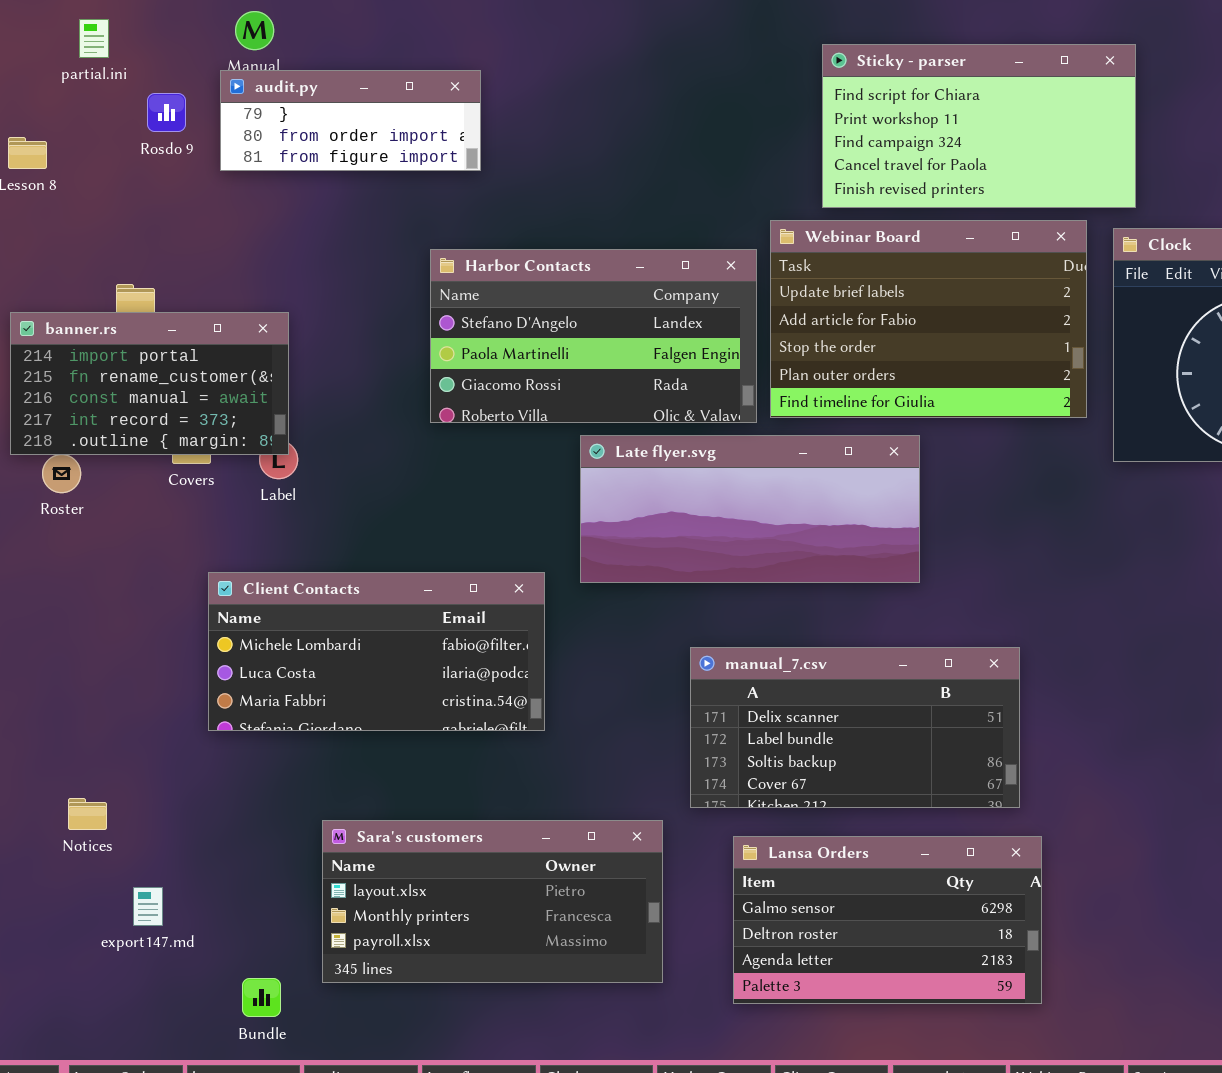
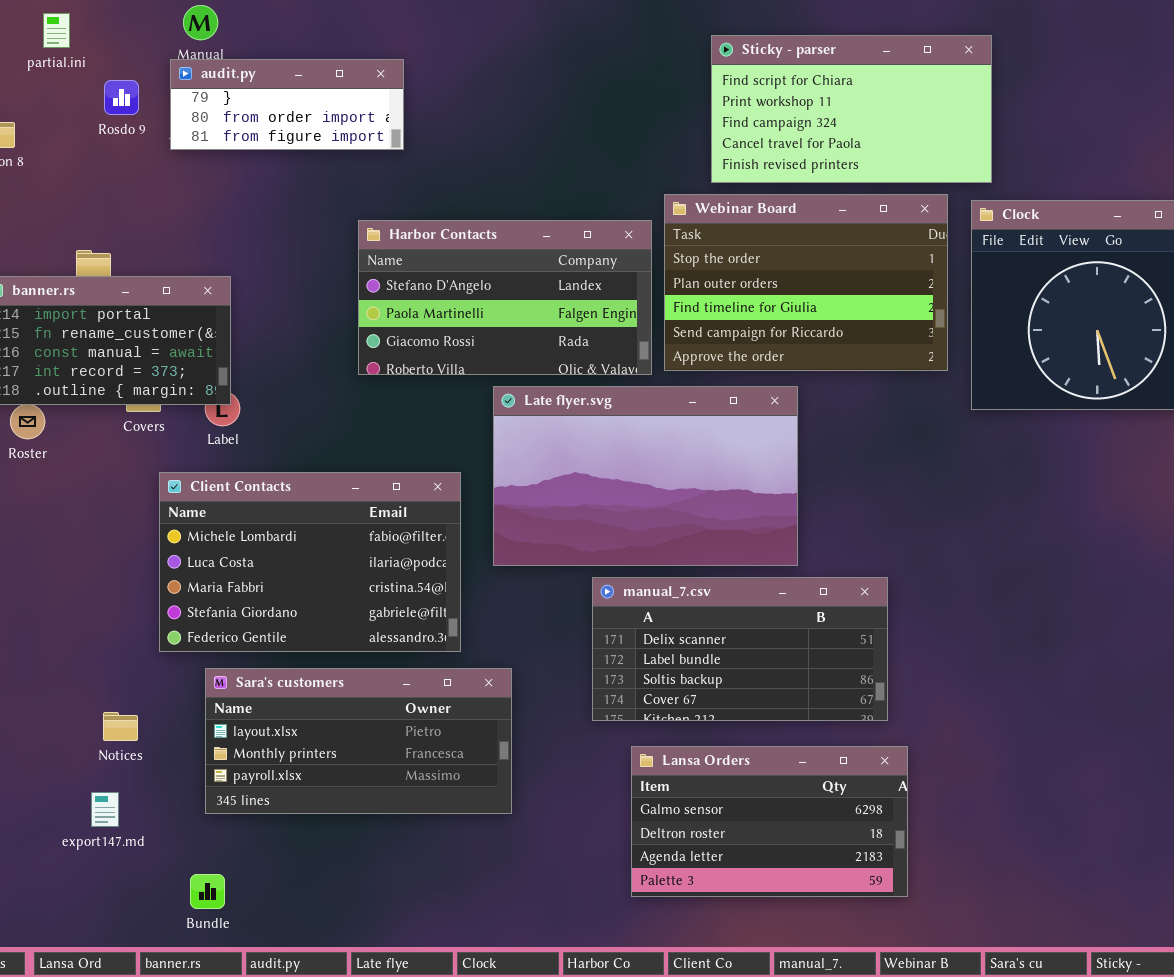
Webinar Board: [770,220,1087,418] -> [664,194,948,371], scrolled down 2 rows
Late flyer.svg: [580,435,920,583] -> [493,386,798,566], resized
Client Contacts: [208,572,545,731] -> [159,472,461,652], resized
Notices: [68,798,107,830] -> [103,712,138,741], moved
Sara's customers: [322,820,663,983] -> [205,668,512,814], moved

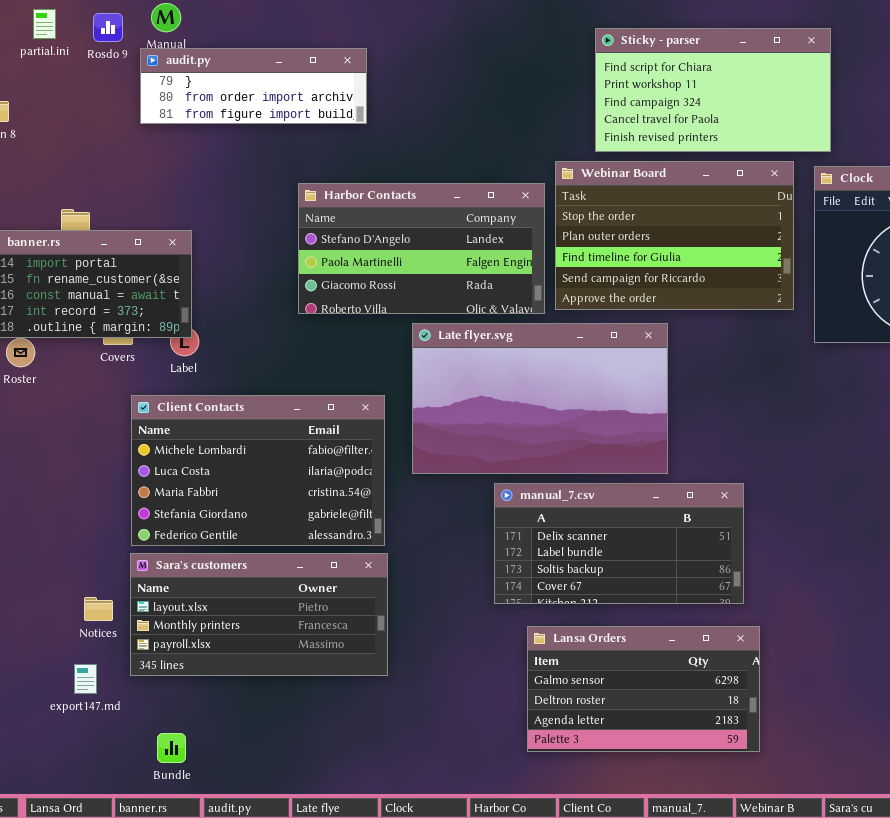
audit.py: [170,59,404,150] -> [140,48,367,124], resized
Rosdo 9: [104,80,139,115] -> [93,13,123,42], moved
Sara's customers: [205,668,512,814] -> [130,553,388,676], moved

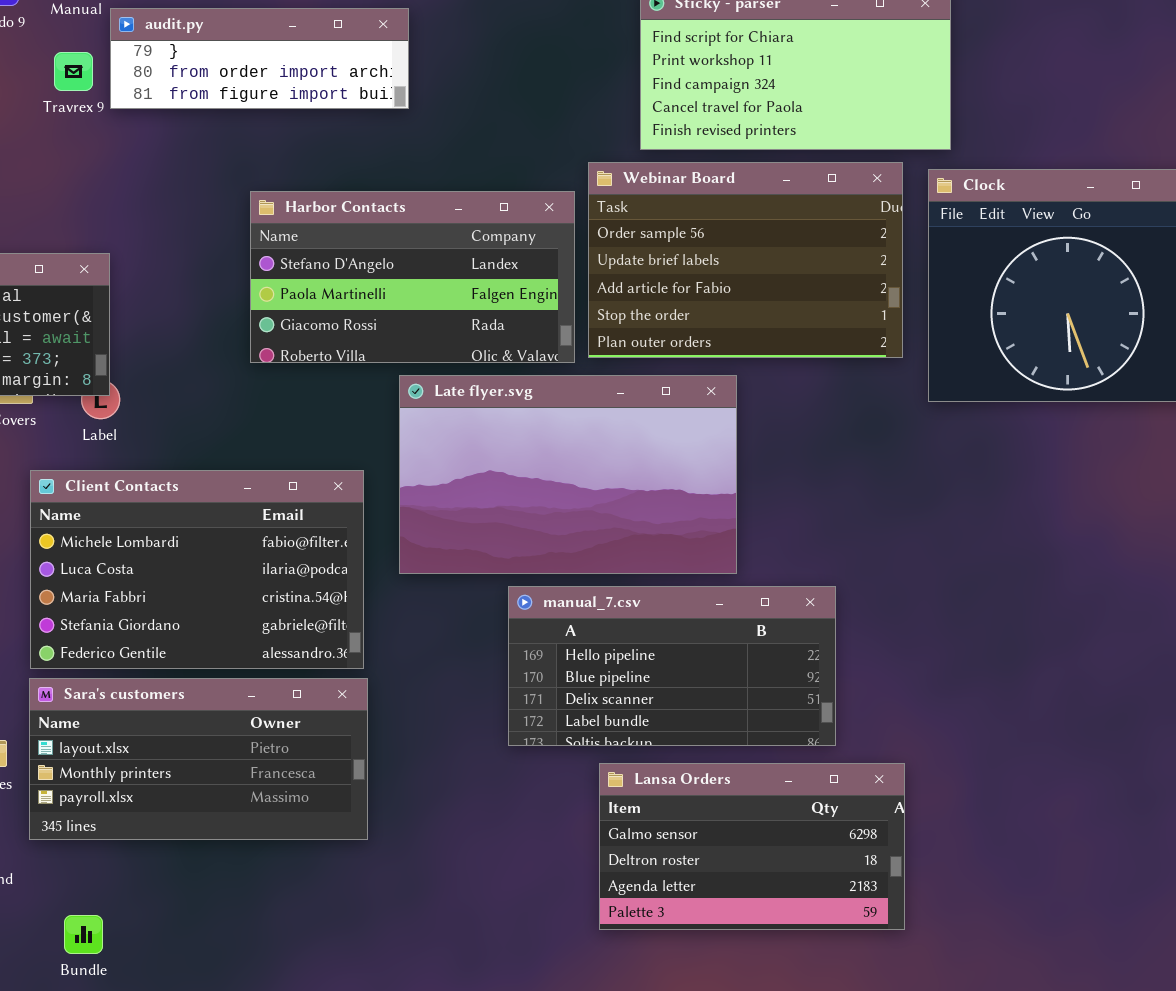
audit.py: [140,48,367,124] -> [110,8,409,109], moved
Webinar Board: [555,161,794,310] -> [588,162,903,358], scrolled up 3 rows
manual_7.csv: [494,483,744,604] -> [508,586,836,746], scrolled up 2 rows
Lansa Orders: [527,626,760,752] -> [599,763,905,930], moved

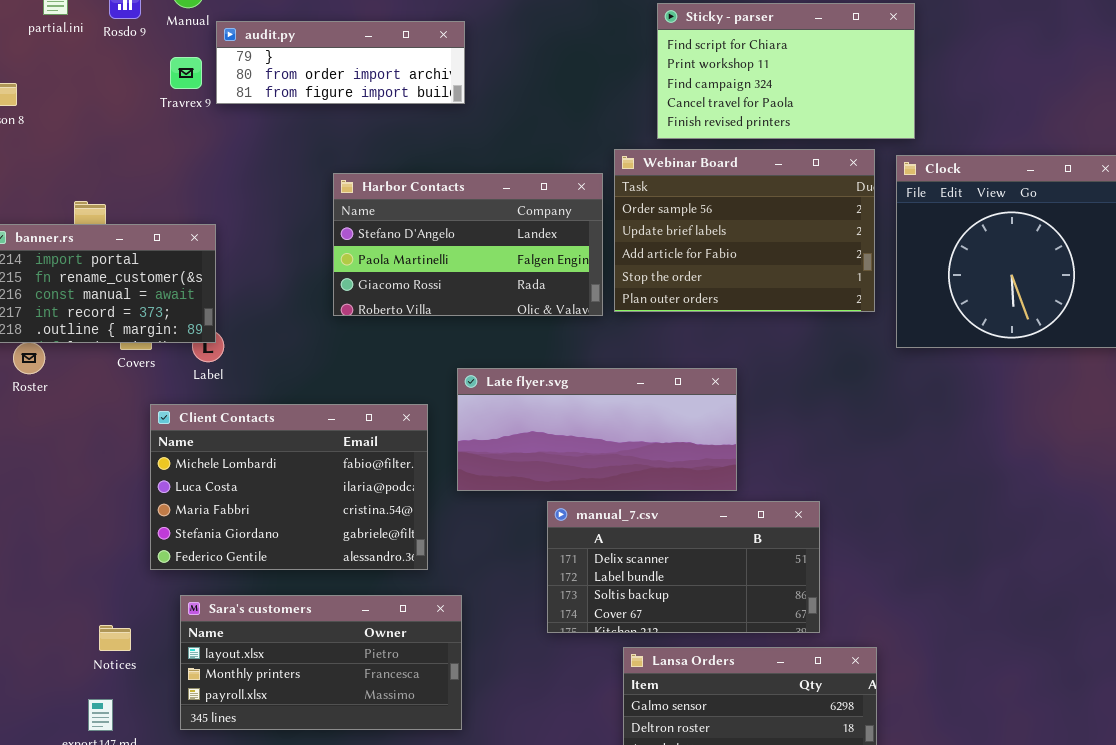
Late flyer.svg: [399,375,737,574] -> [457,368,737,491], resized
manual_7.csv: [508,586,836,746] -> [547,501,820,633], scrolled down 2 rows
Sara's customers: [29,678,368,840] -> [180,595,462,730], moved

